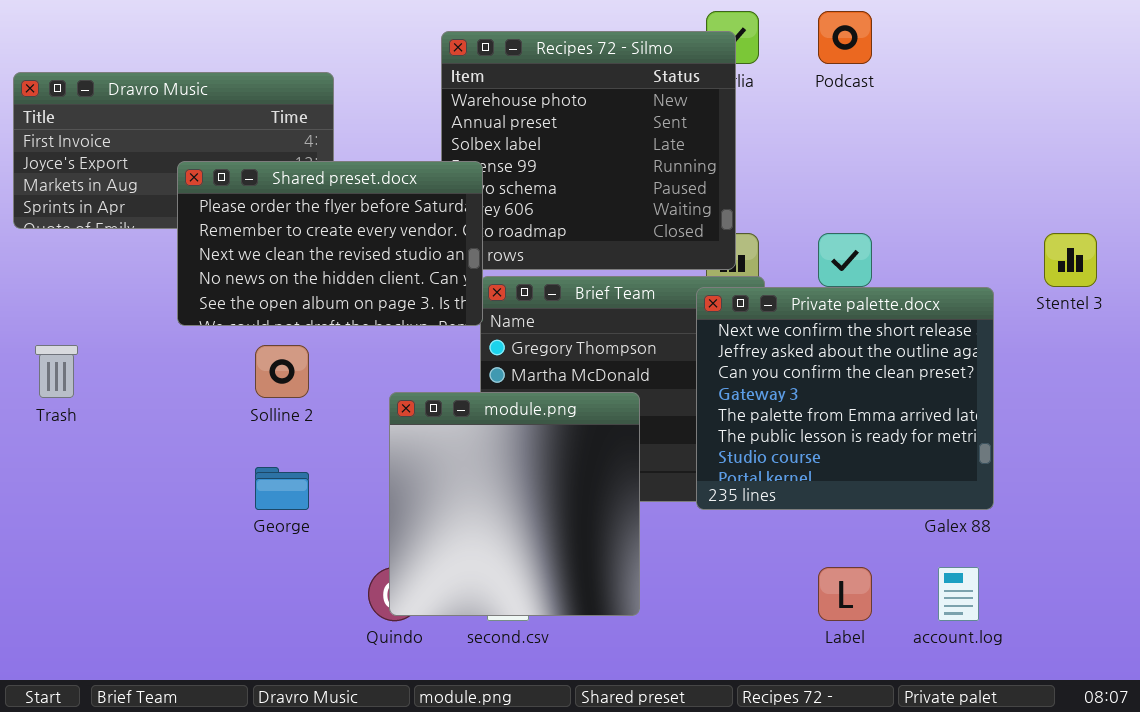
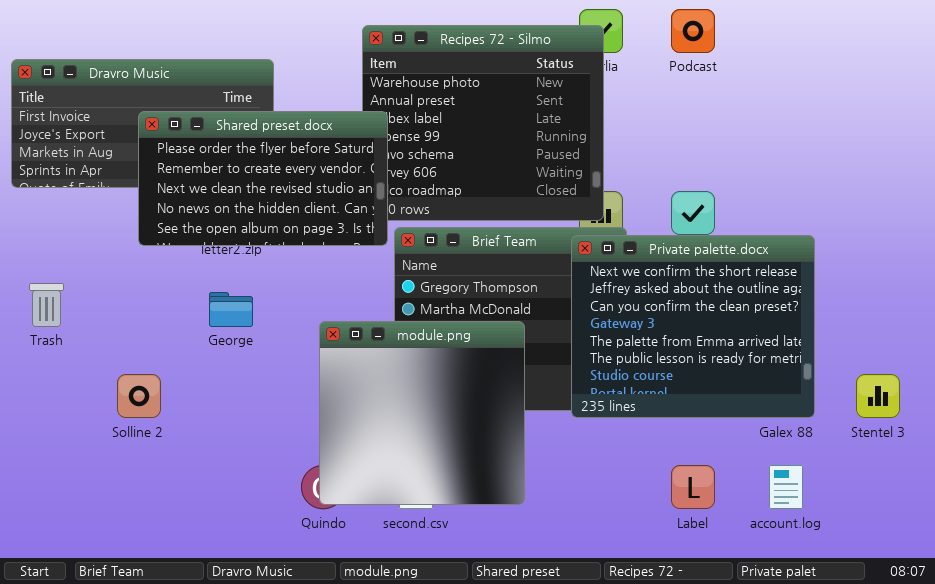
Shared preset.docx: [177,161,483,326] -> [138,111,388,246], moved
Stentel 3: [1044,233,1097,287] -> [856,374,900,418], moved
Solline 2: [255,345,309,398] -> [117,374,161,418], moved
George: [255,467,309,510] -> [209,292,253,327], moved

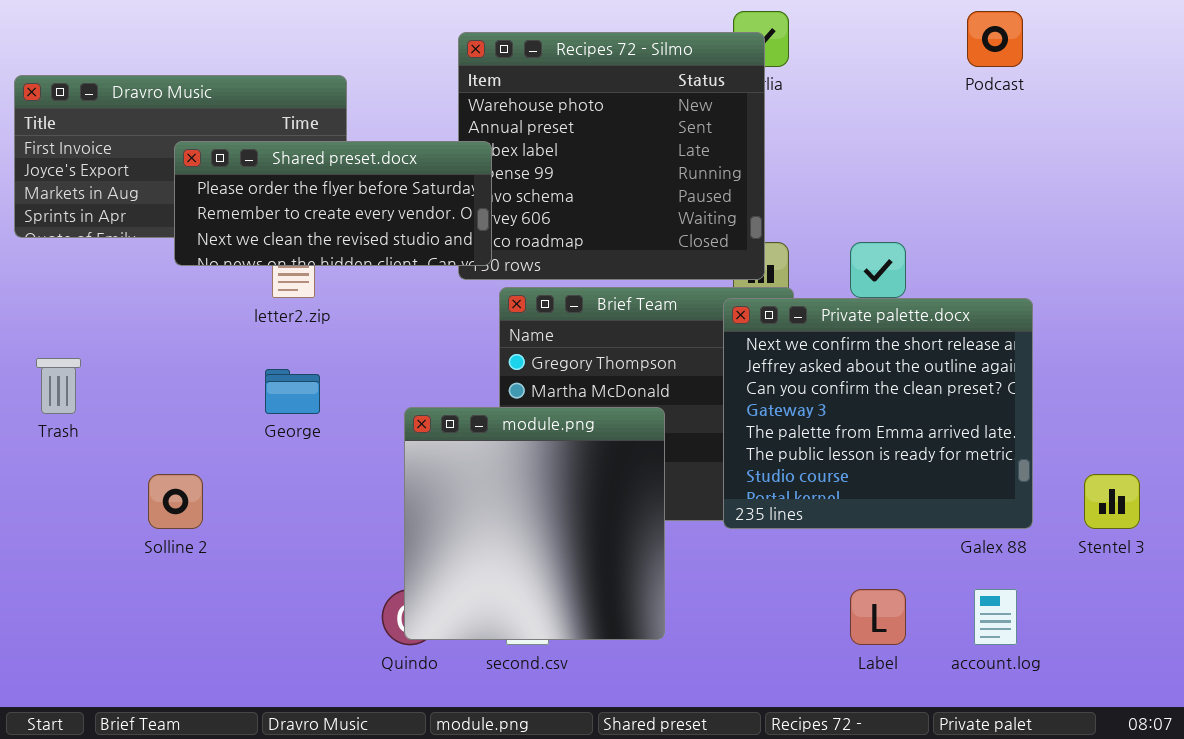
Podcast: [671,9,715,53] -> [967,11,1023,67], moved
Shared preset.docx: [138,111,388,246] -> [174,141,492,266], resized

